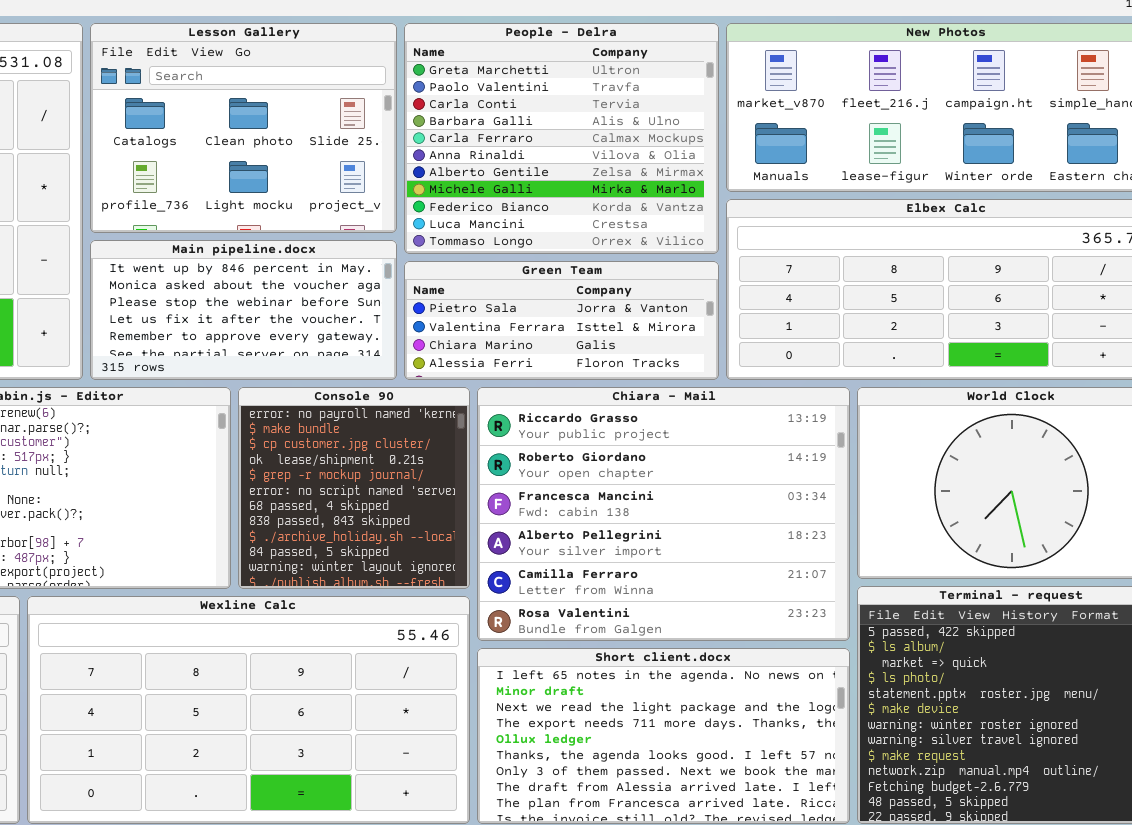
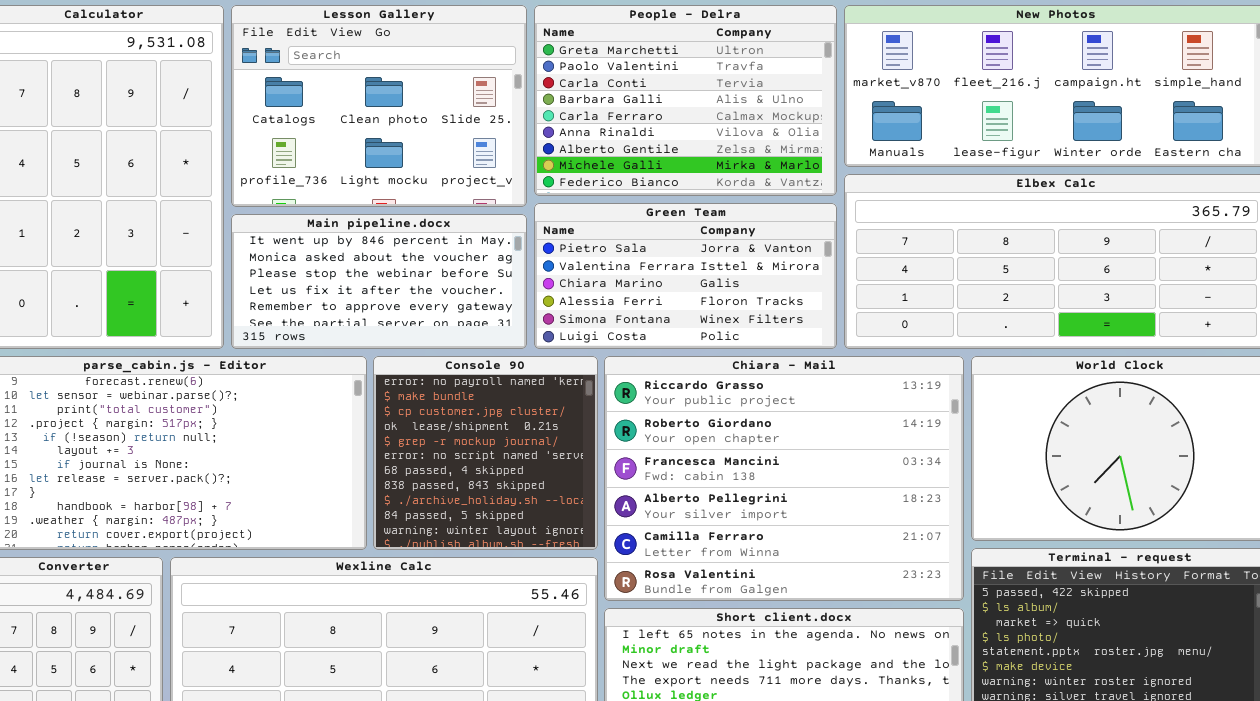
People - Delra: [404,23,719,254] -> [534,5,837,196], resized
Green Team: [404,261,719,380] -> [534,203,837,349], resized

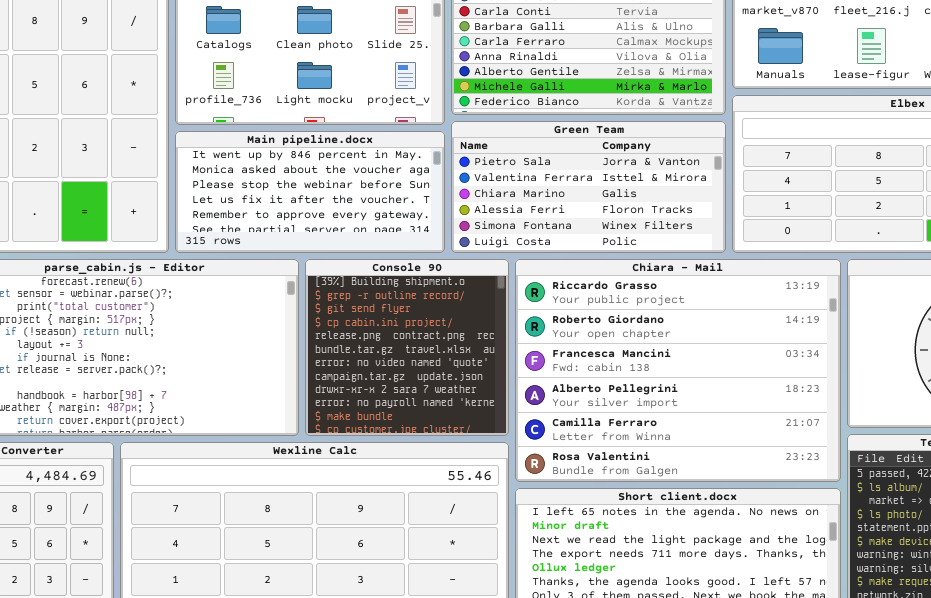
Console 90: [373,356,598,550] -> [305,259,509,436], scrolled up 9 rows

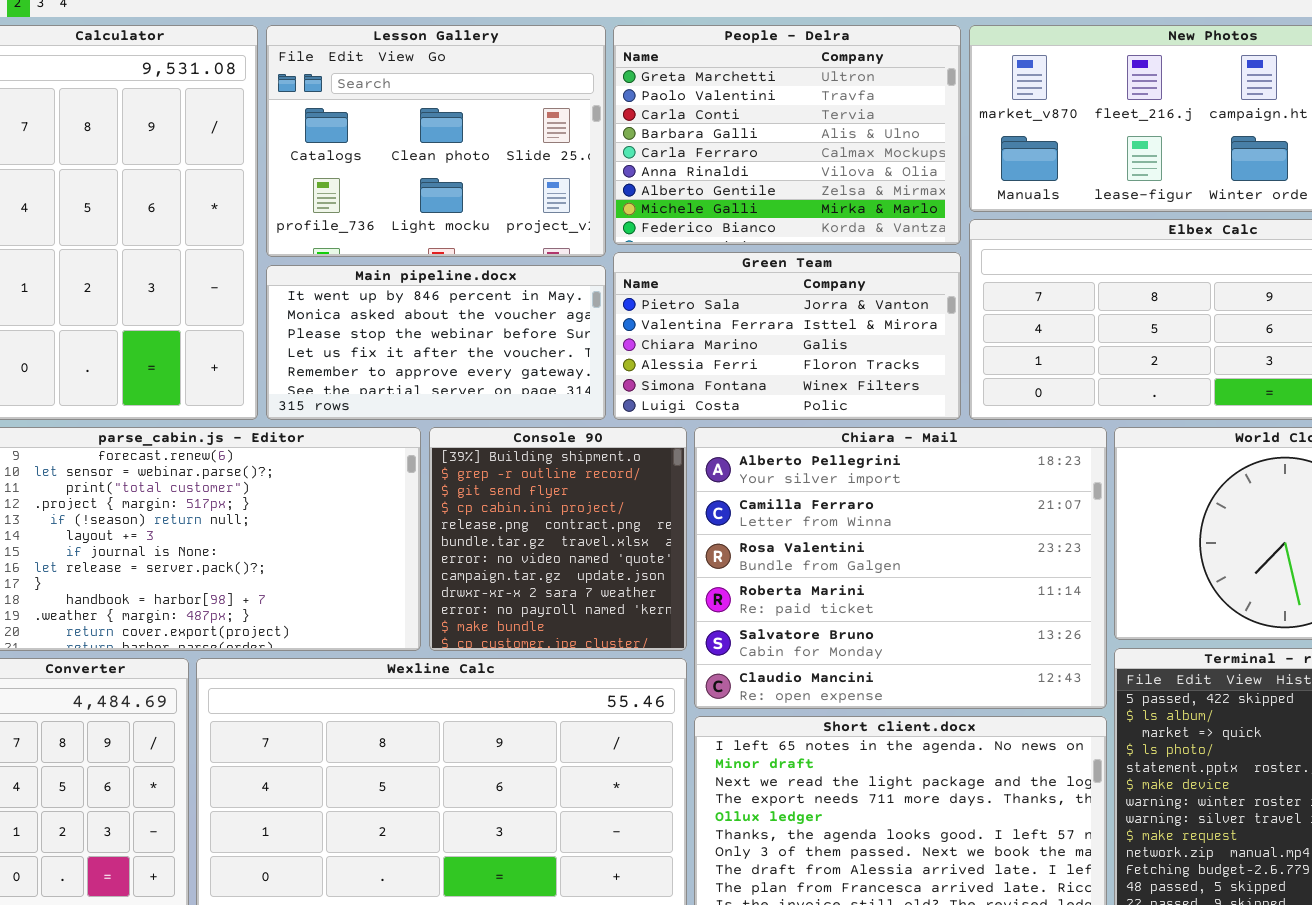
Chiara - Mail: [515,259,841,482] -> [694,427,1107,709], scrolled down 3 rows

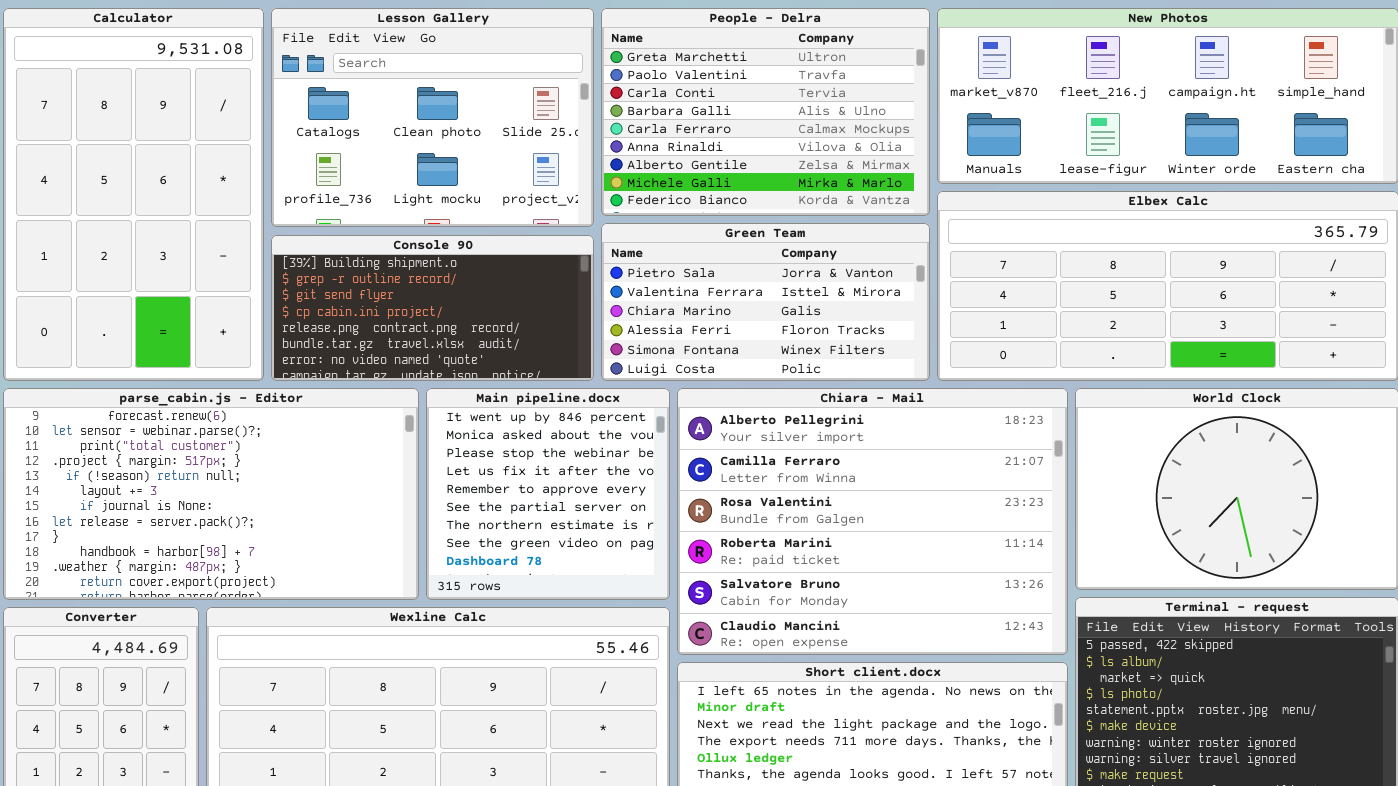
Main pipeline.docx: [266,265,606,420] -> [426,388,670,600], moved, resized
Console 90: [429,427,687,651] -> [271,235,594,381], moved, resized

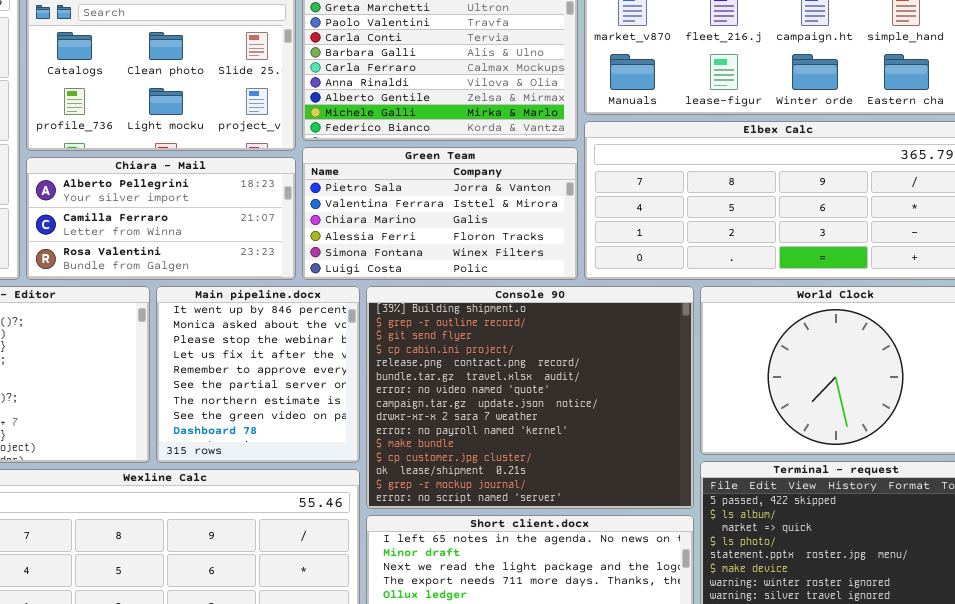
Console 90: [271,235,594,381] -> [366,286,694,509], moved, resized
Chiara - Mail: [677,388,1068,655] -> [26,157,296,280], moved, resized

